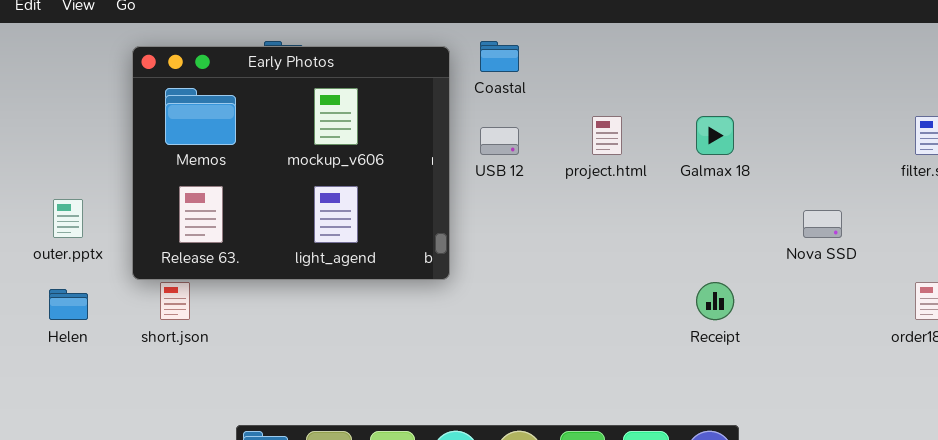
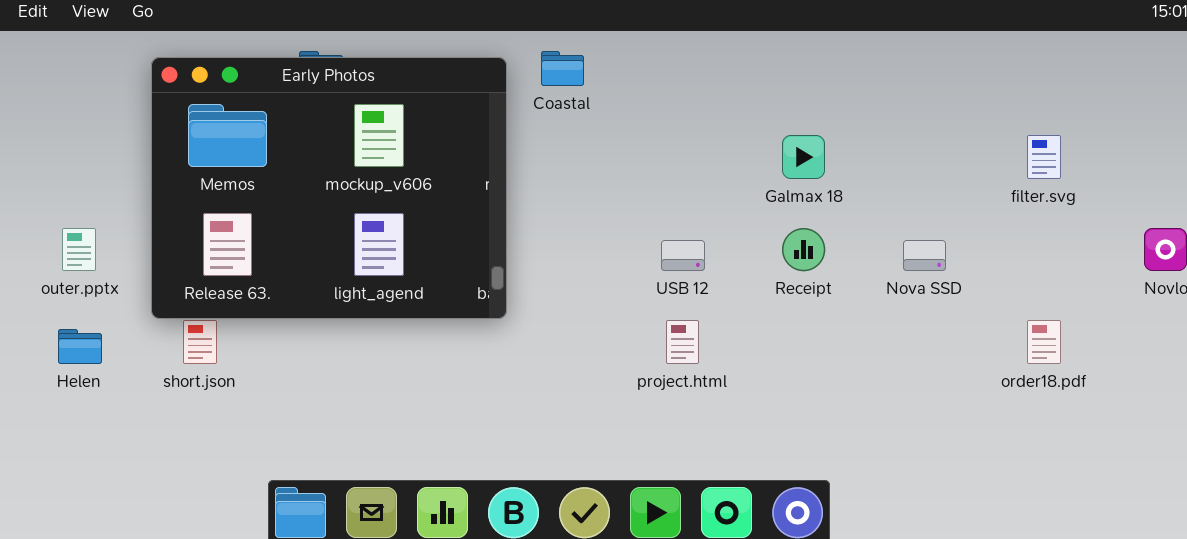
project.html: [592,116,622,155] -> [666,320,699,364], moved
USB 12: [480,127,519,155] -> [661,240,705,271], moved
Receipt: [696,282,734,320] -> [782,228,825,271], moved

